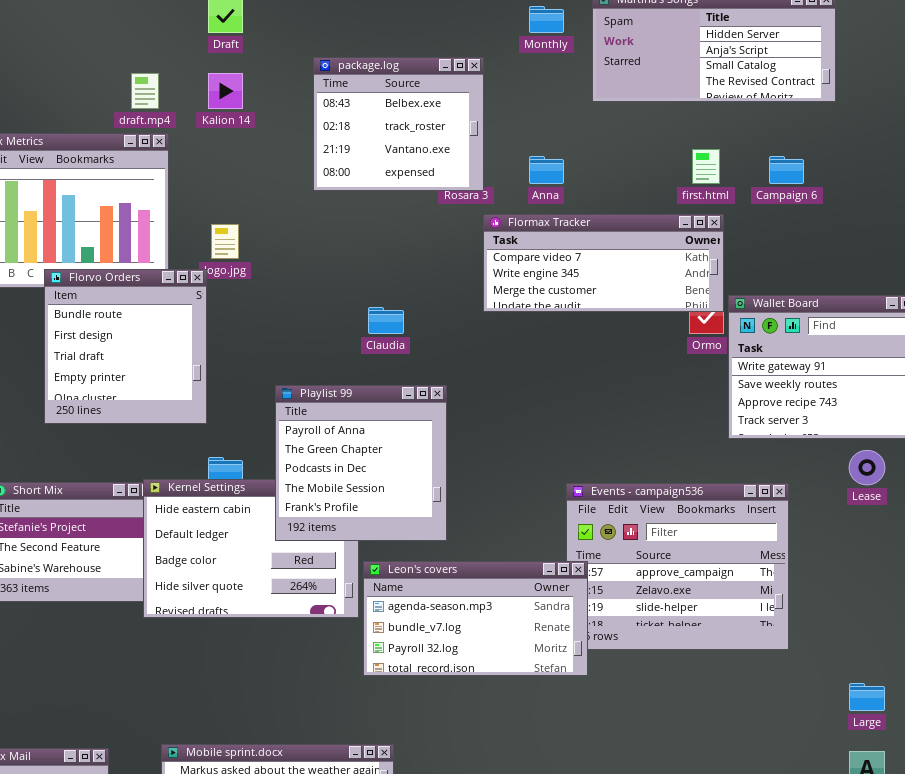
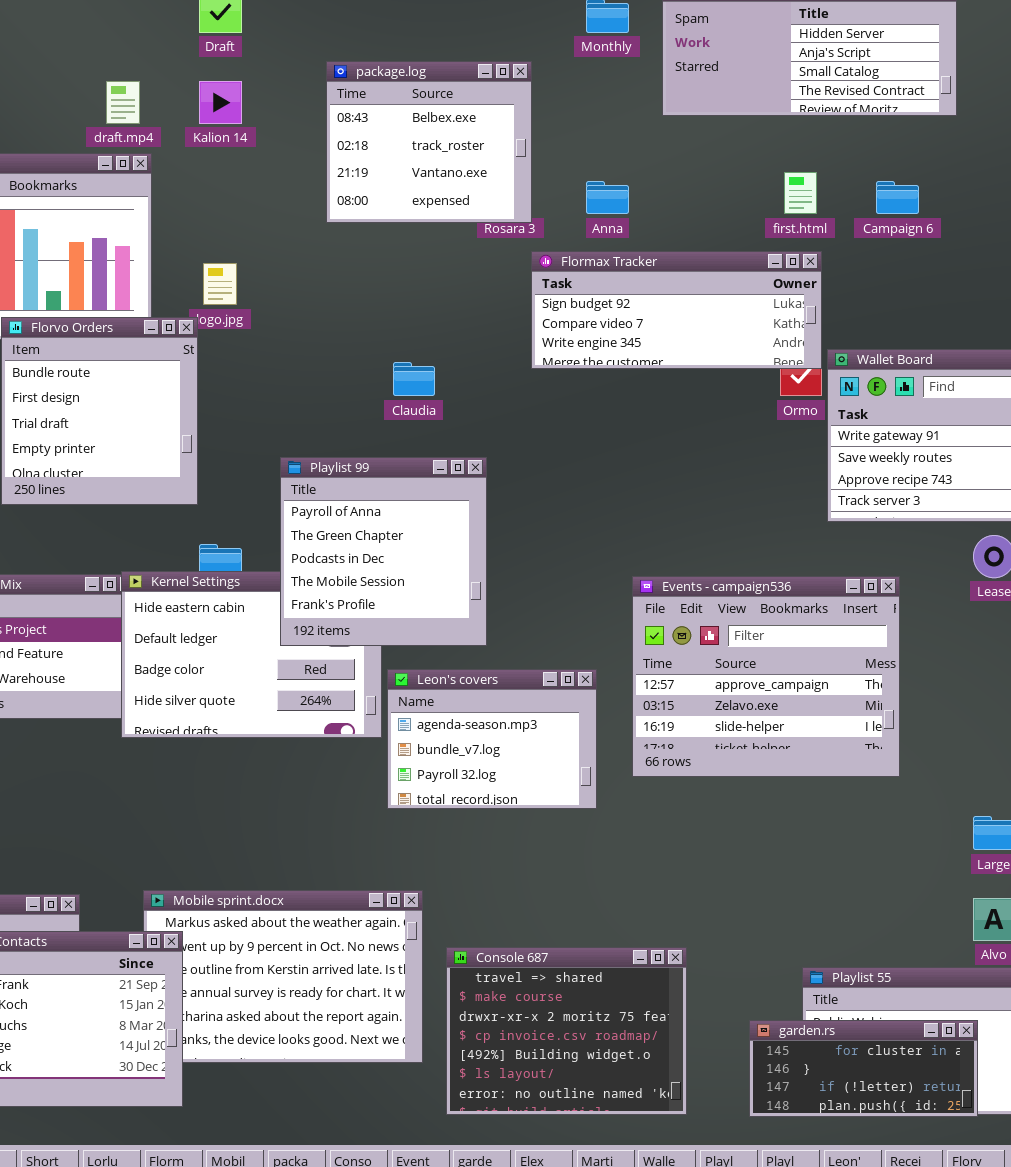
Flormax Tracker: [483,214,724,312] -> [531,251,822,369], scrolled up 1 row
Leon's covers: [363,561,588,676] -> [387,669,597,809], resized

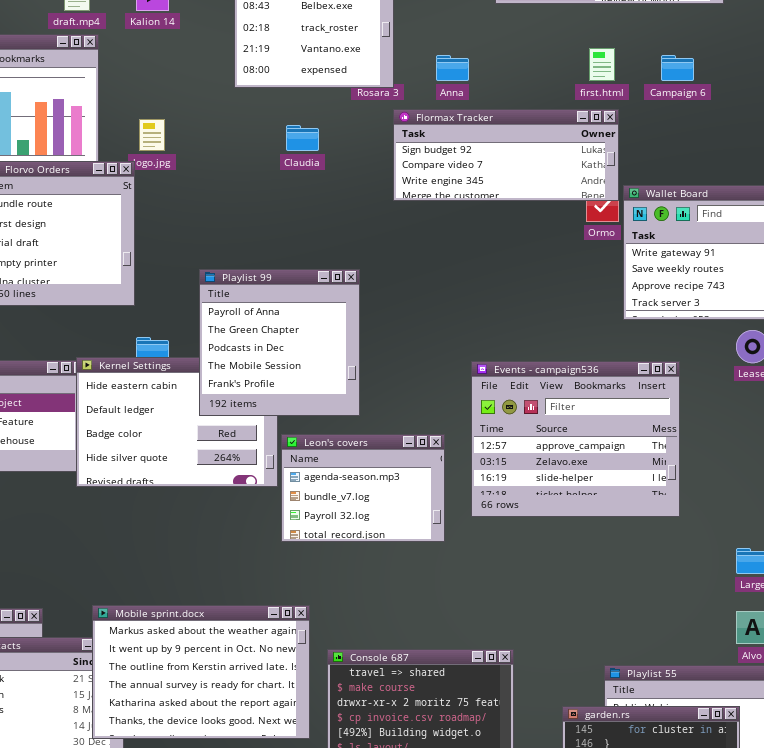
Claudia: [393,362,435,396] -> [286,125,319,151], moved
Mobile sprint.docx: [143,890,423,1063] -> [92,605,310,739], raised

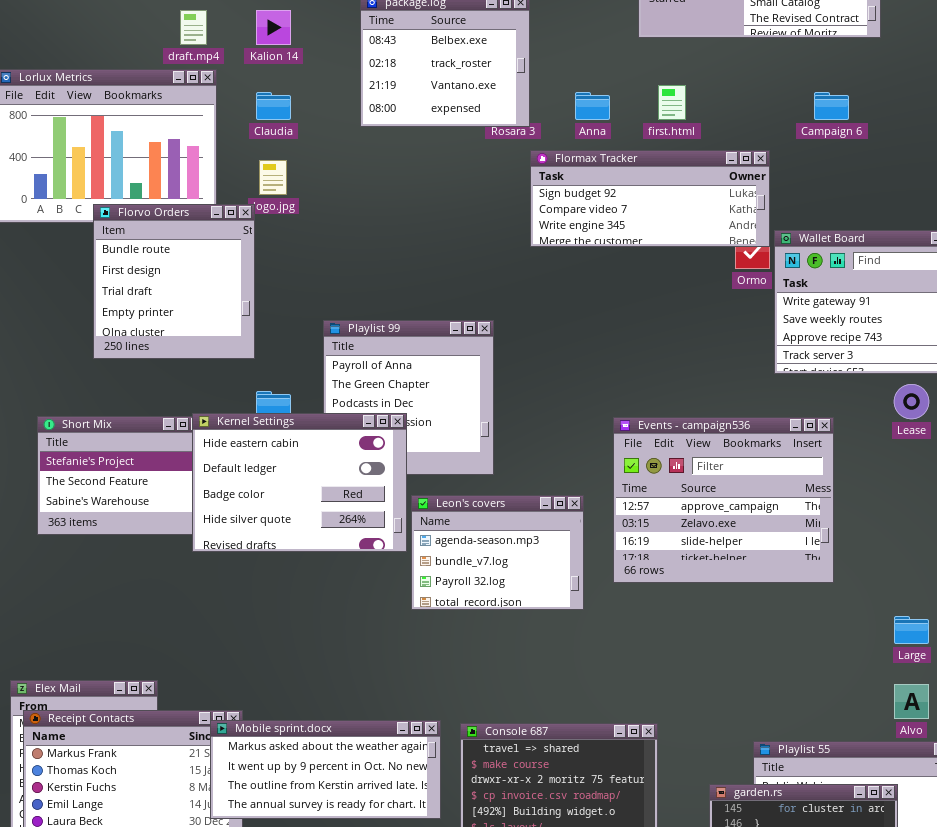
first.html: [589,48,615,81] -> [658,85,686,120], moved
Claudia: [286,125,319,151] -> [256,92,291,120], moved
Kernel Settings: [76,357,278,487] -> [192,413,407,552], raised
Mobile sprint.docx: [92,605,310,739] -> [210,720,441,819], resized

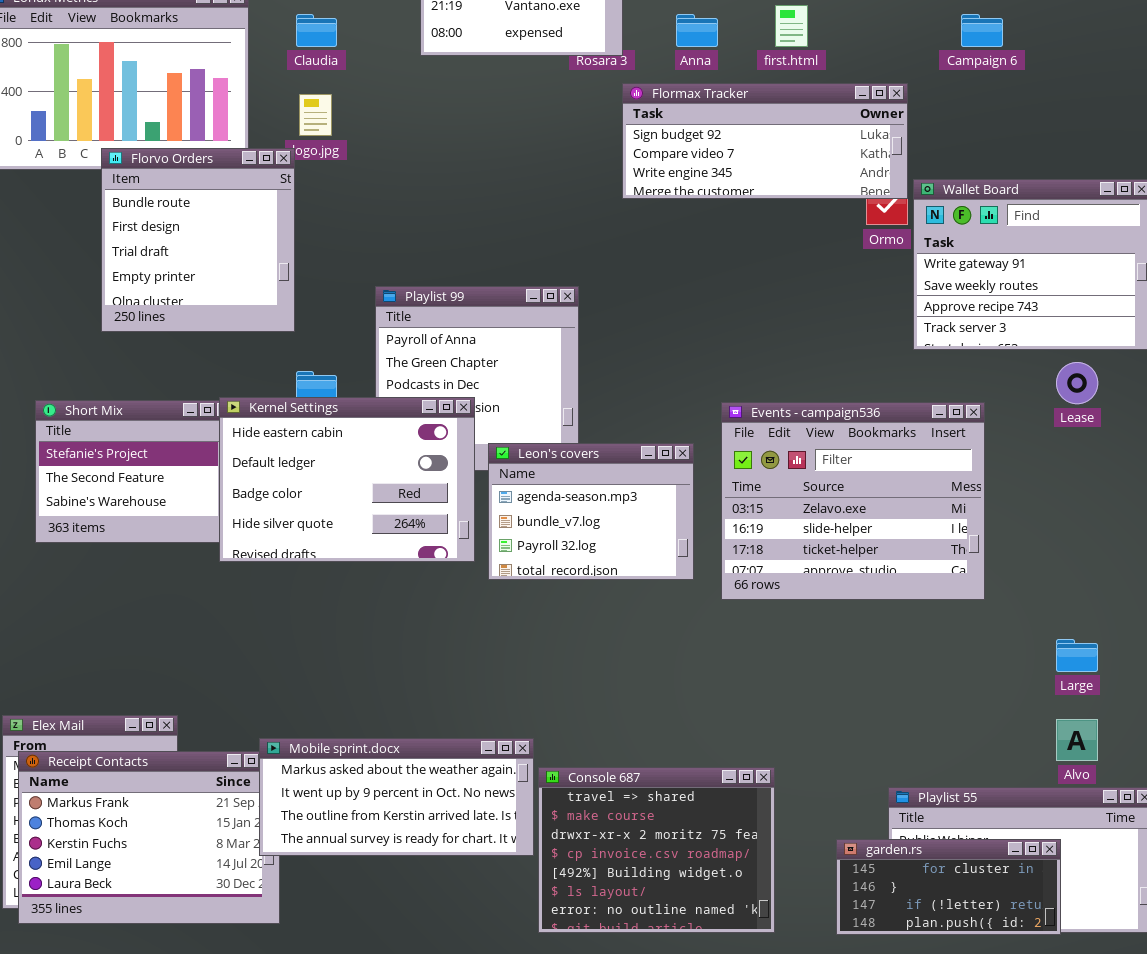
Events - campaign536: [613,417,834,583] -> [721,402,985,600], scrolled down 1 row
Leon's covers: [411,495,584,610] -> [488,443,694,580], moved
Mobile sprint.docx: [210,720,441,819] -> [259,738,534,856], moved

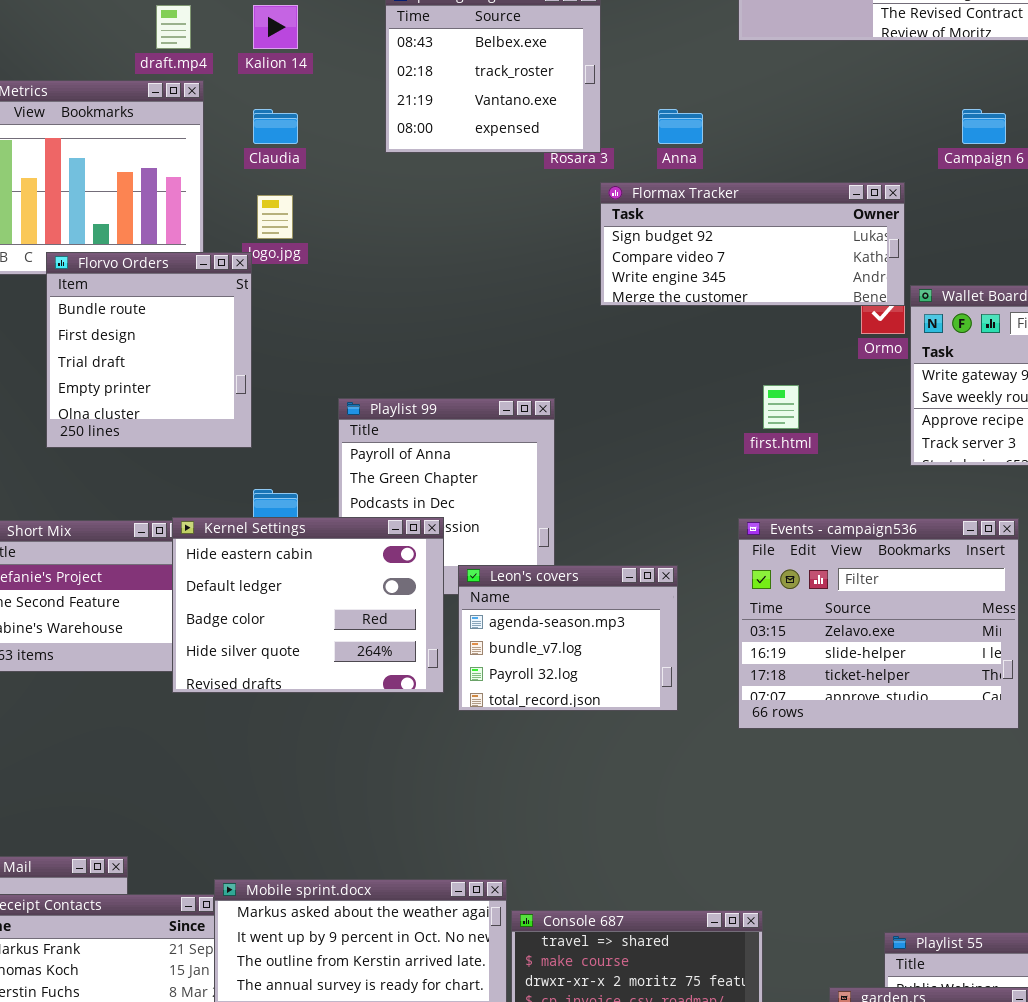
first.html: [775,5,808,47] -> [763,385,799,429], moved
Events - campaign536: [721,402,985,600] -> [738,518,1019,729], moved

